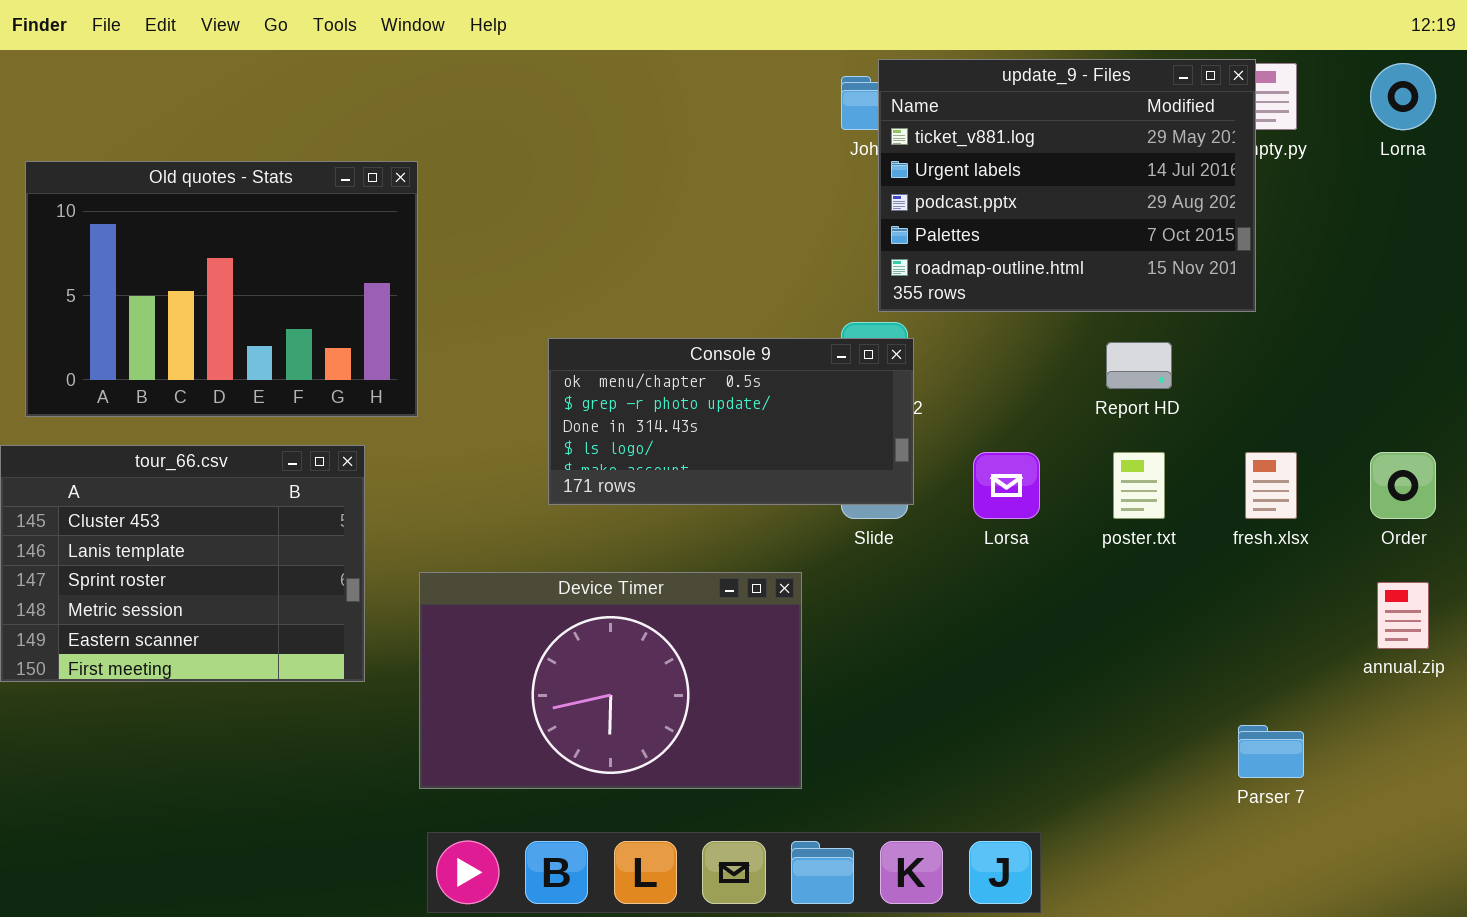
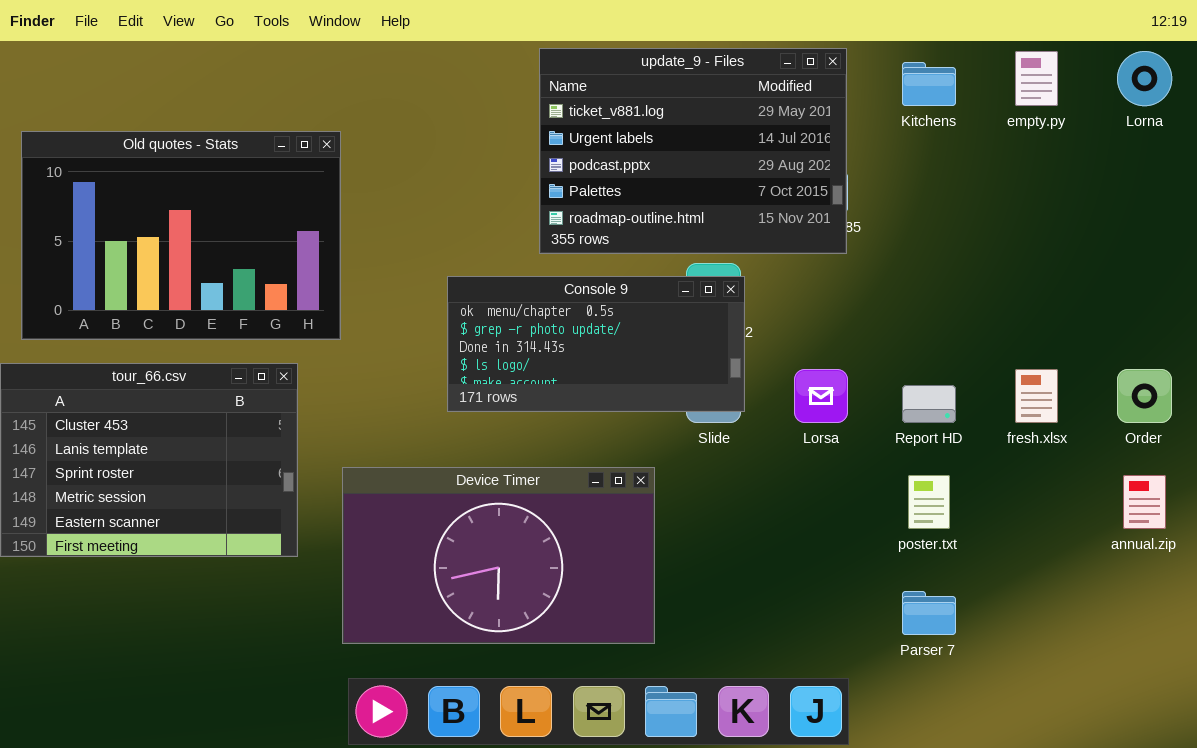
update_9 - Files: [878,59,1256,312] -> [539,48,847,254], moved
Report HD: [1106,342,1172,389] -> [902,385,956,423], moved
poster.txt: [1113,452,1165,519] -> [908,475,950,529], moved
Parser 7: [1238,725,1304,778] -> [902,591,956,635], moved

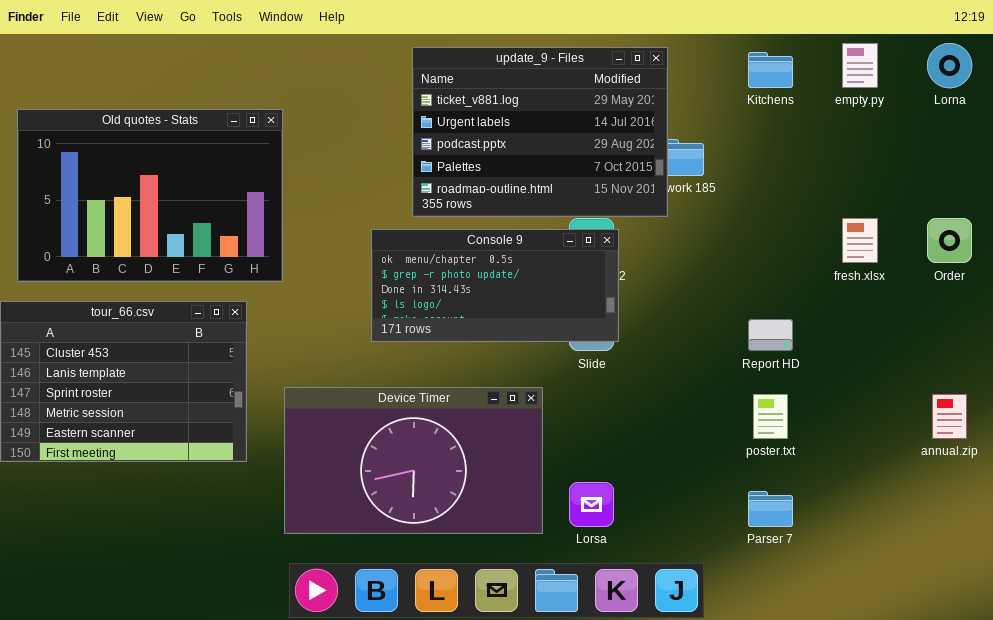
update_9 - Files: [539,48,847,254] -> [412,47,668,217], moved
Lorsa: [794,369,848,423] -> [569,482,614,527], moved
fresh.xlsx: [1015,369,1058,423] -> [842,218,878,263], moved
Order: [1117,369,1172,423] -> [927,218,972,263], moved

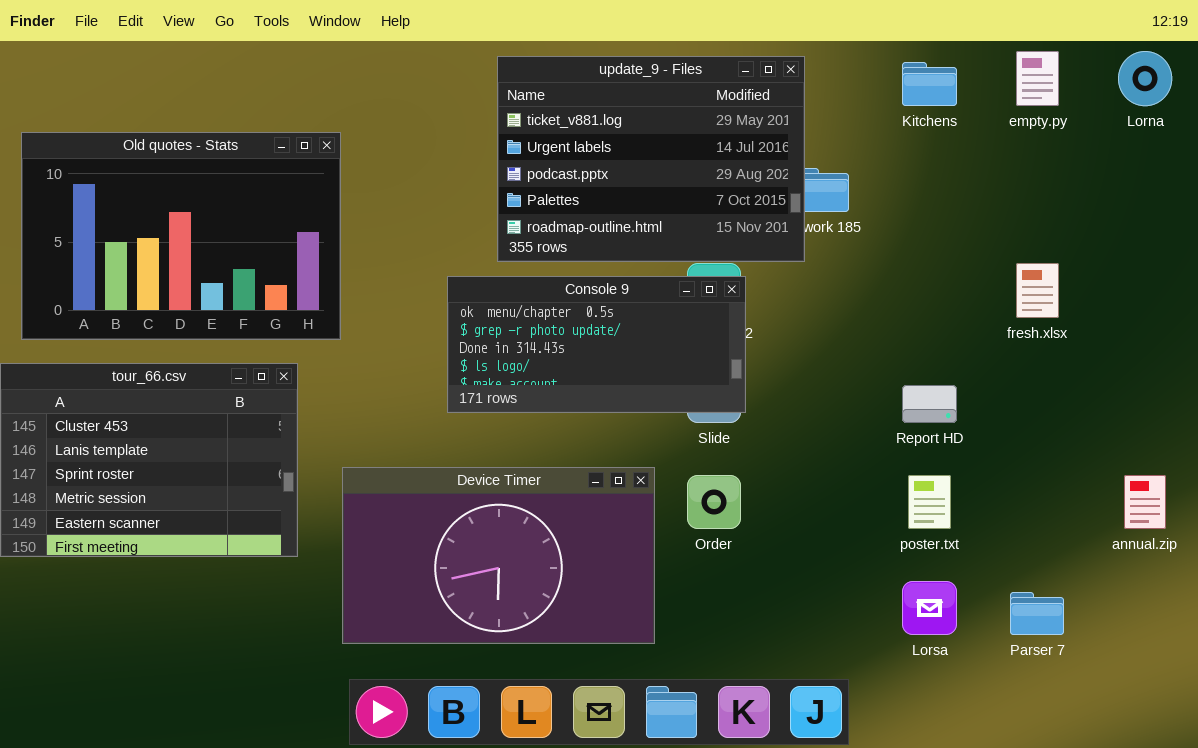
Order: [927,218,972,263] -> [687,475,741,529], moved
Lorsa: [569,482,614,527] -> [902,581,957,635], moved
Parser 7: [748,491,793,527] -> [1010,592,1064,635], moved

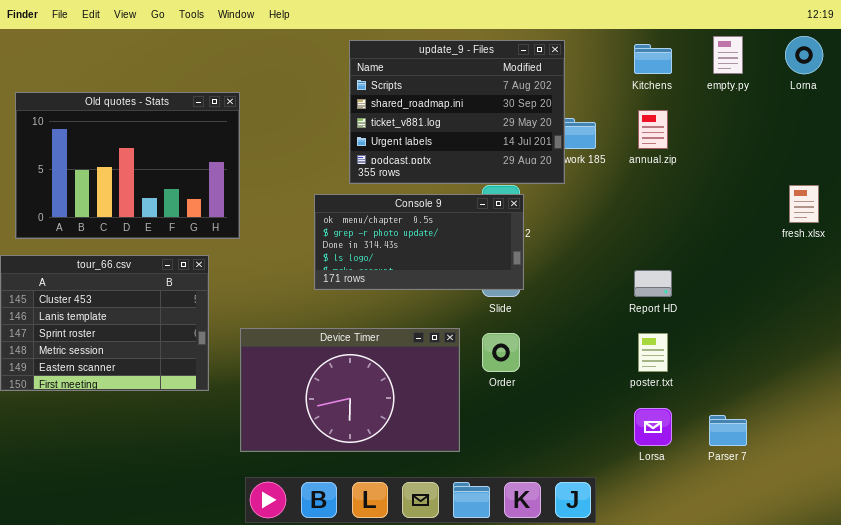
update_9 - Files: [497,56,805,262] -> [349,40,565,184], scrolled up 2 rows
fresh.xlsx: [1016,263,1059,318] -> [789,185,819,223], moved
annual.zip: [1124,475,1166,529] -> [638,110,668,149], moved

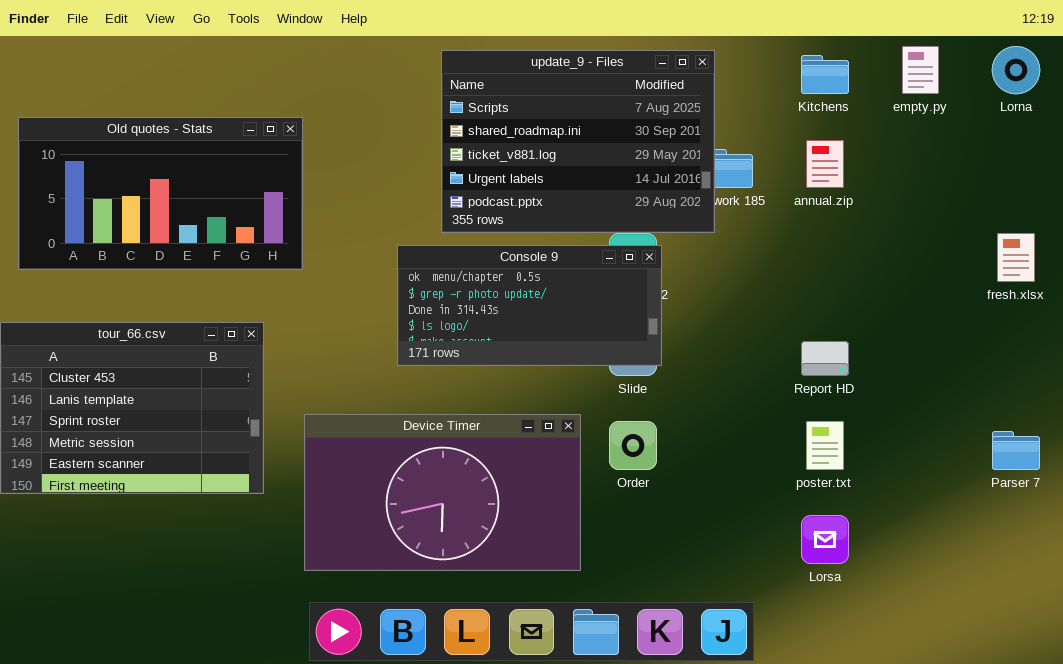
Old quotes - Stats: [15,92,240,239] -> [18,117,303,270], resized
Parser 7: [709,415,747,446] -> [992,431,1040,470], moved

